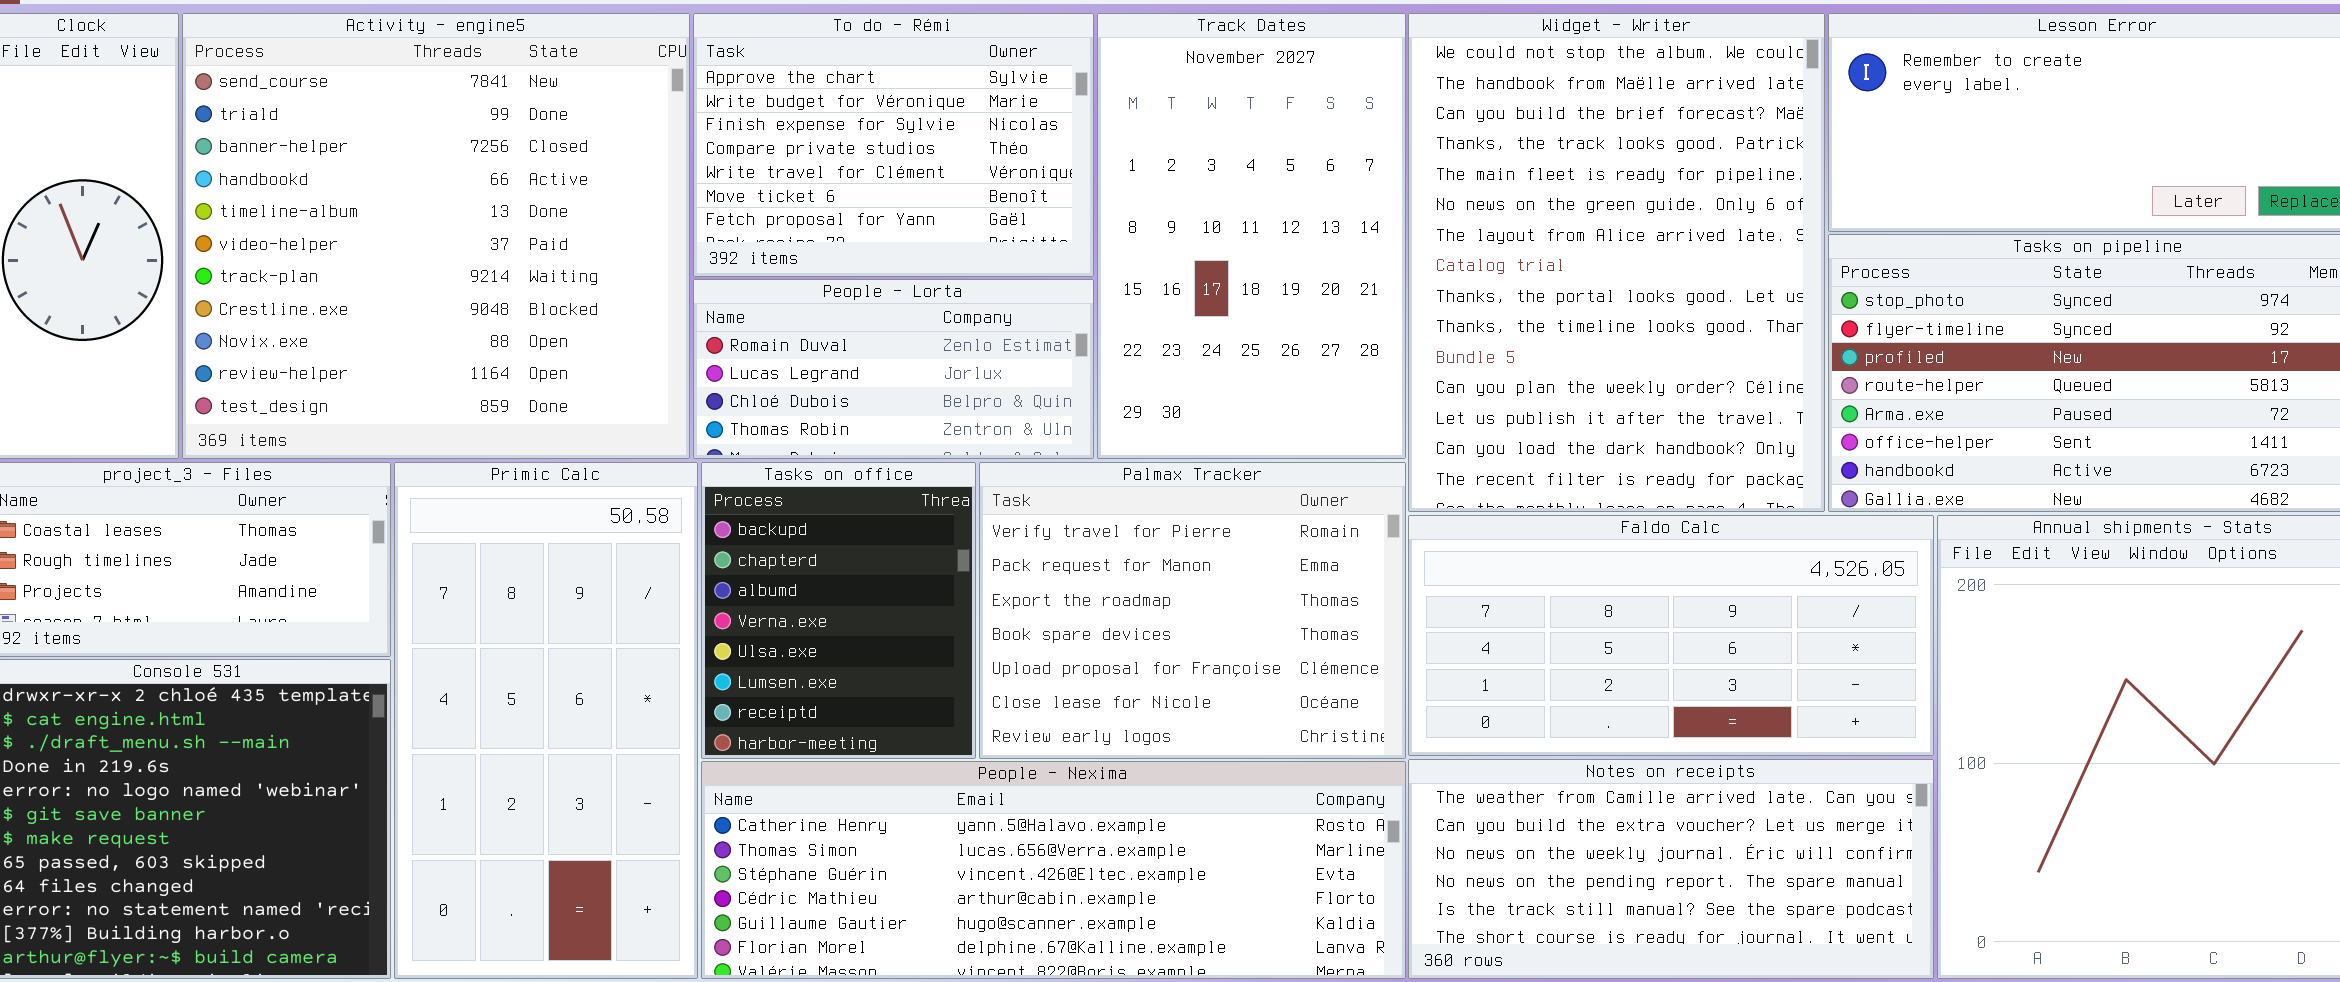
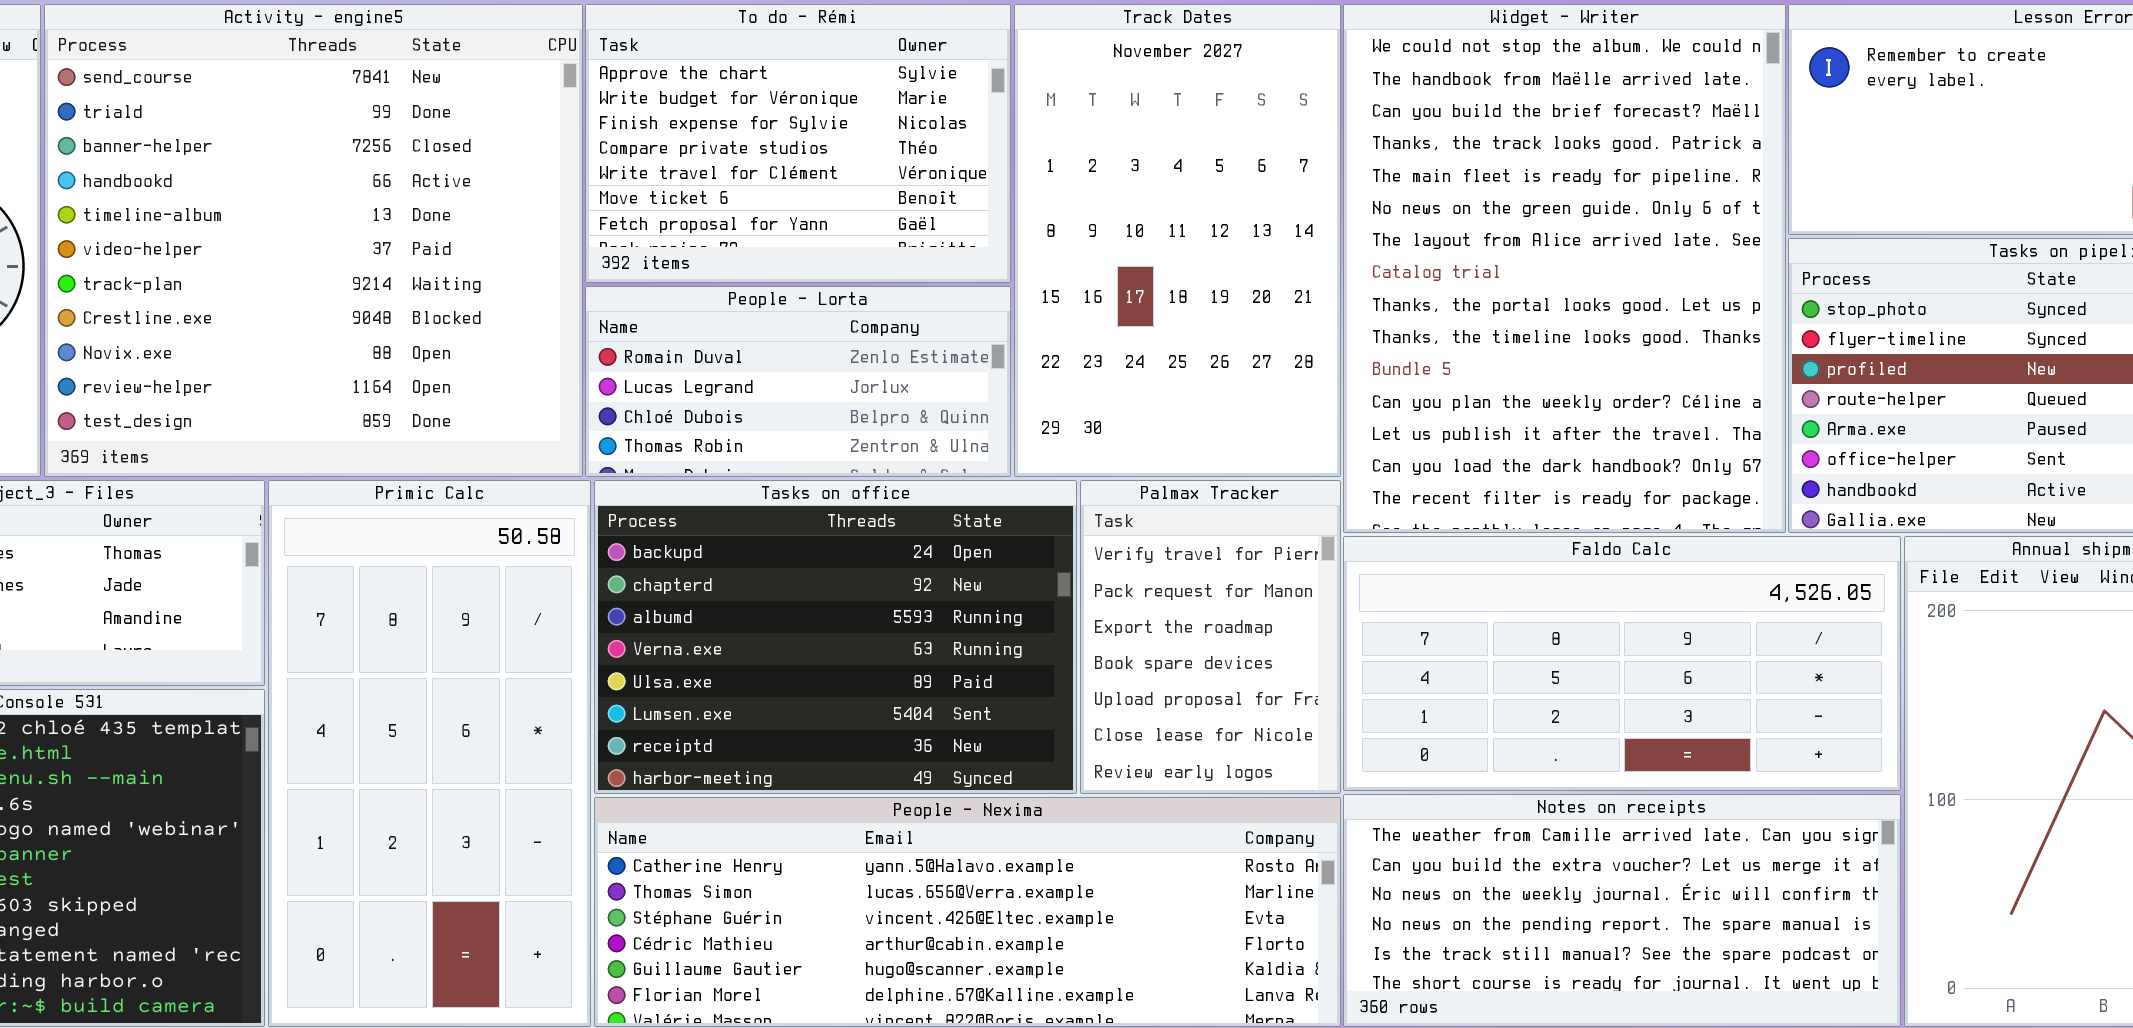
Tasks on office: [701,462,976,759] -> [594,480,1077,794], resized
Palmax Tracker: [979,462,1406,759] -> [1080,480,1341,794], resized

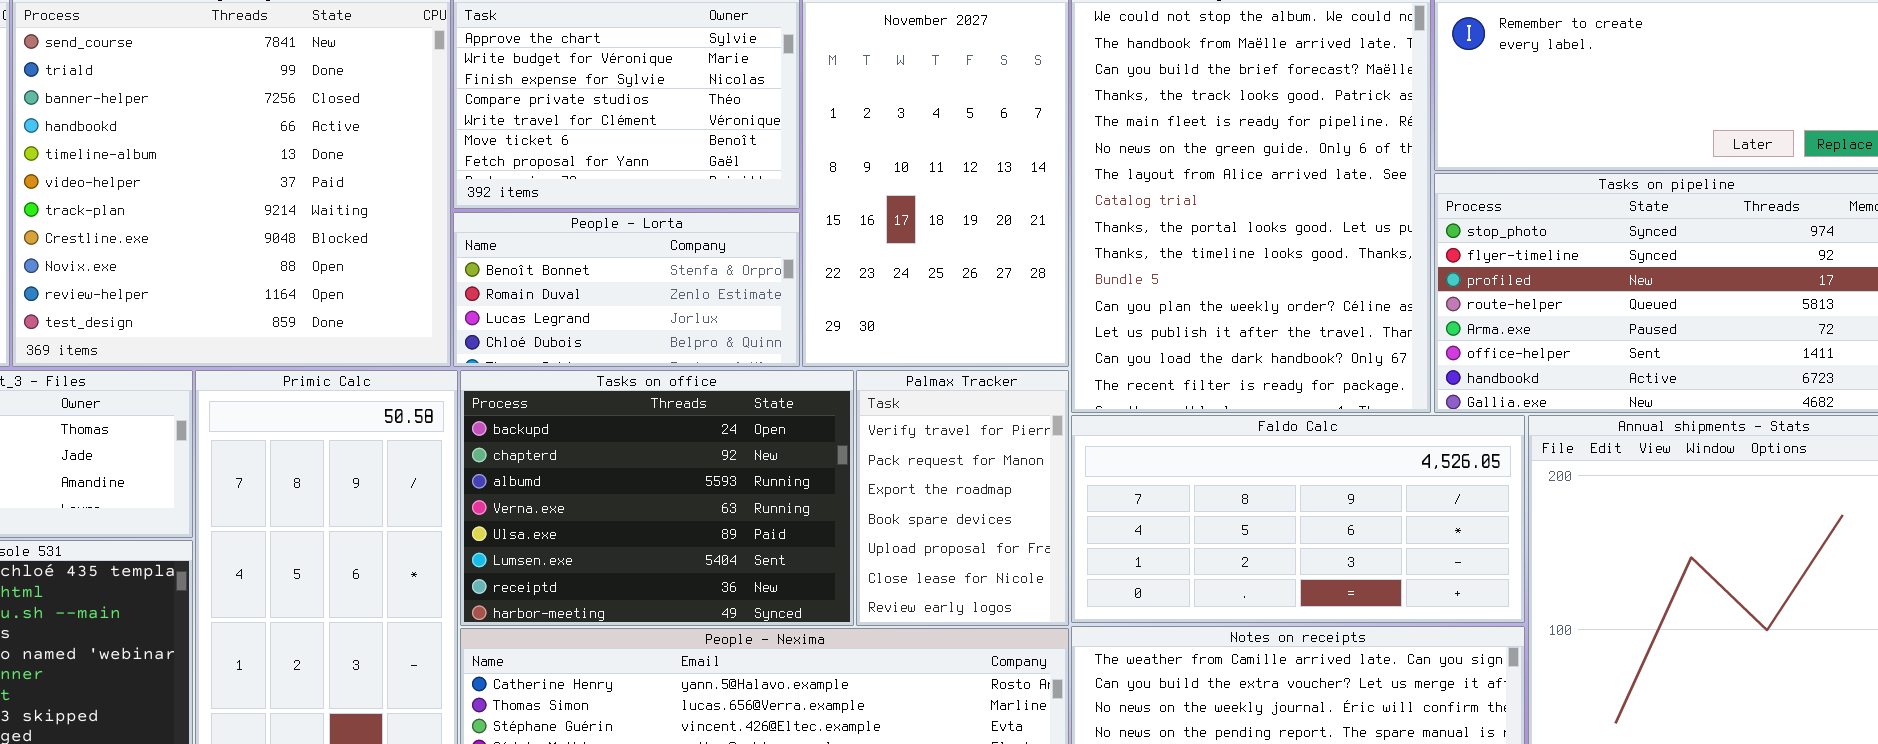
People - Lorta: [585,286,1011,477] -> [453,212,800,367], scrolled up 1 row

